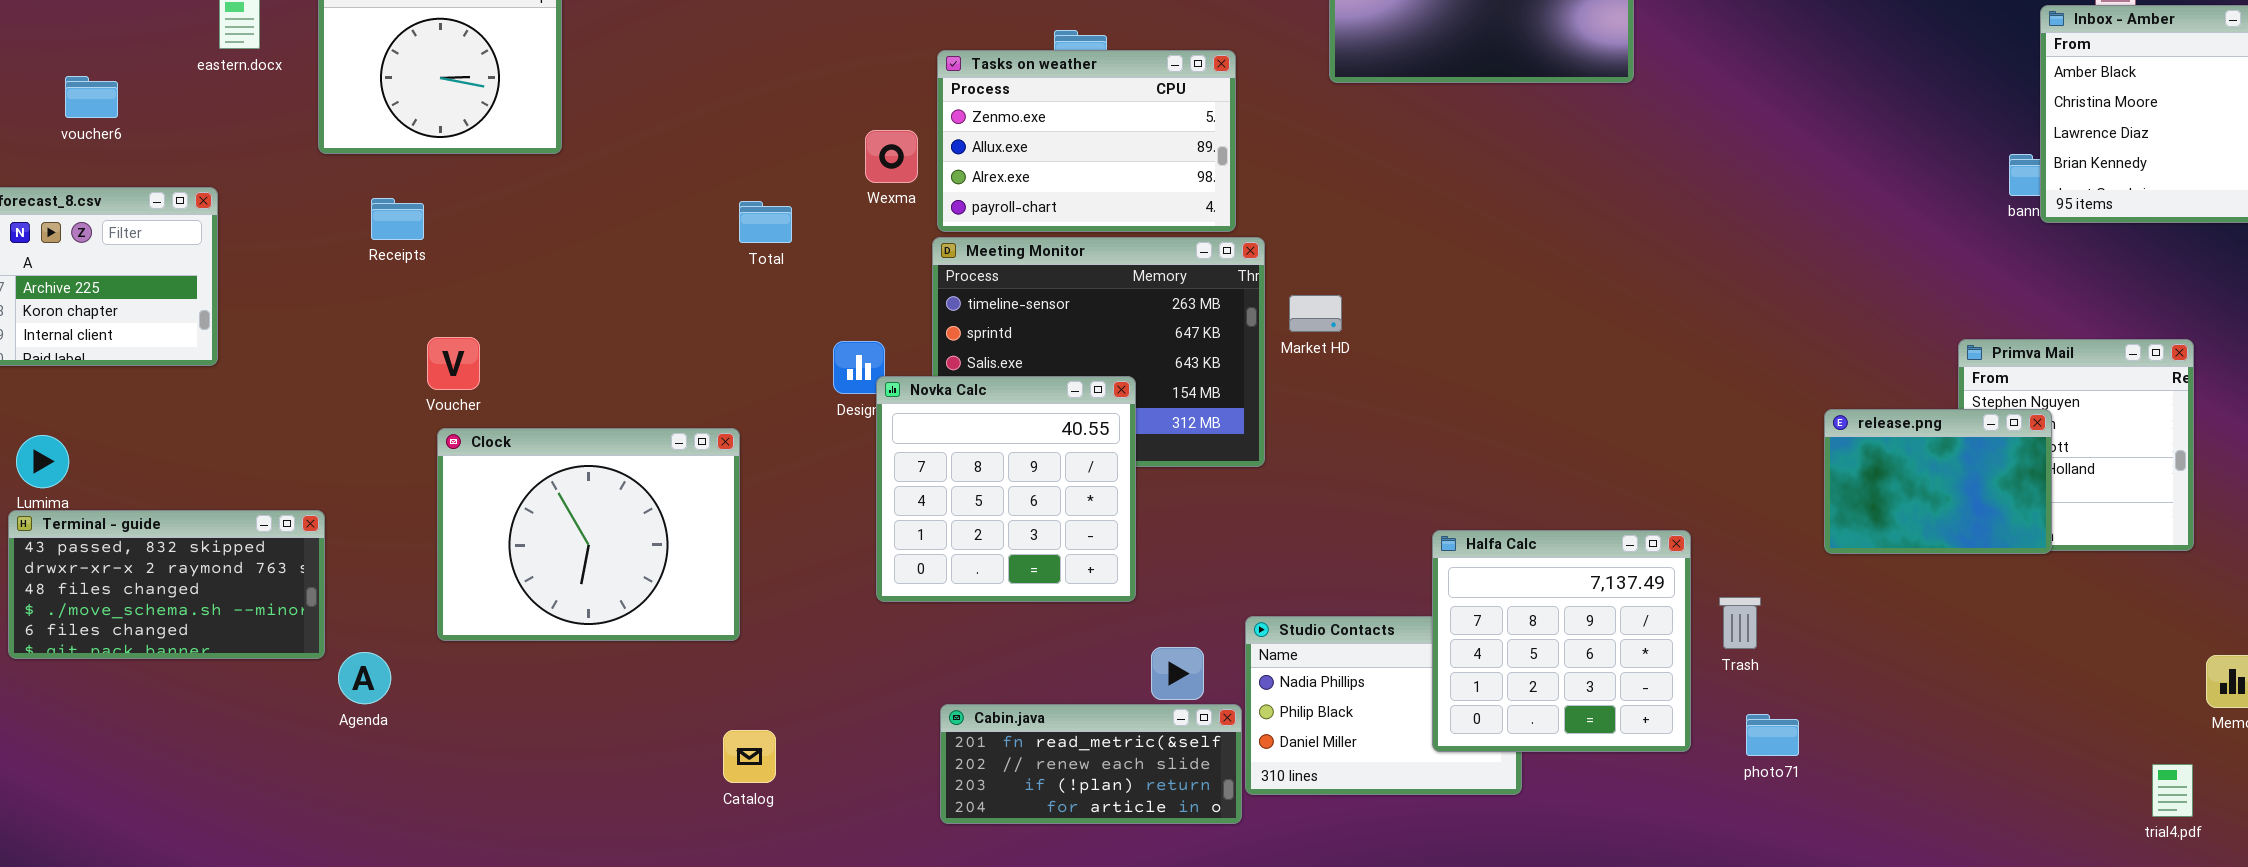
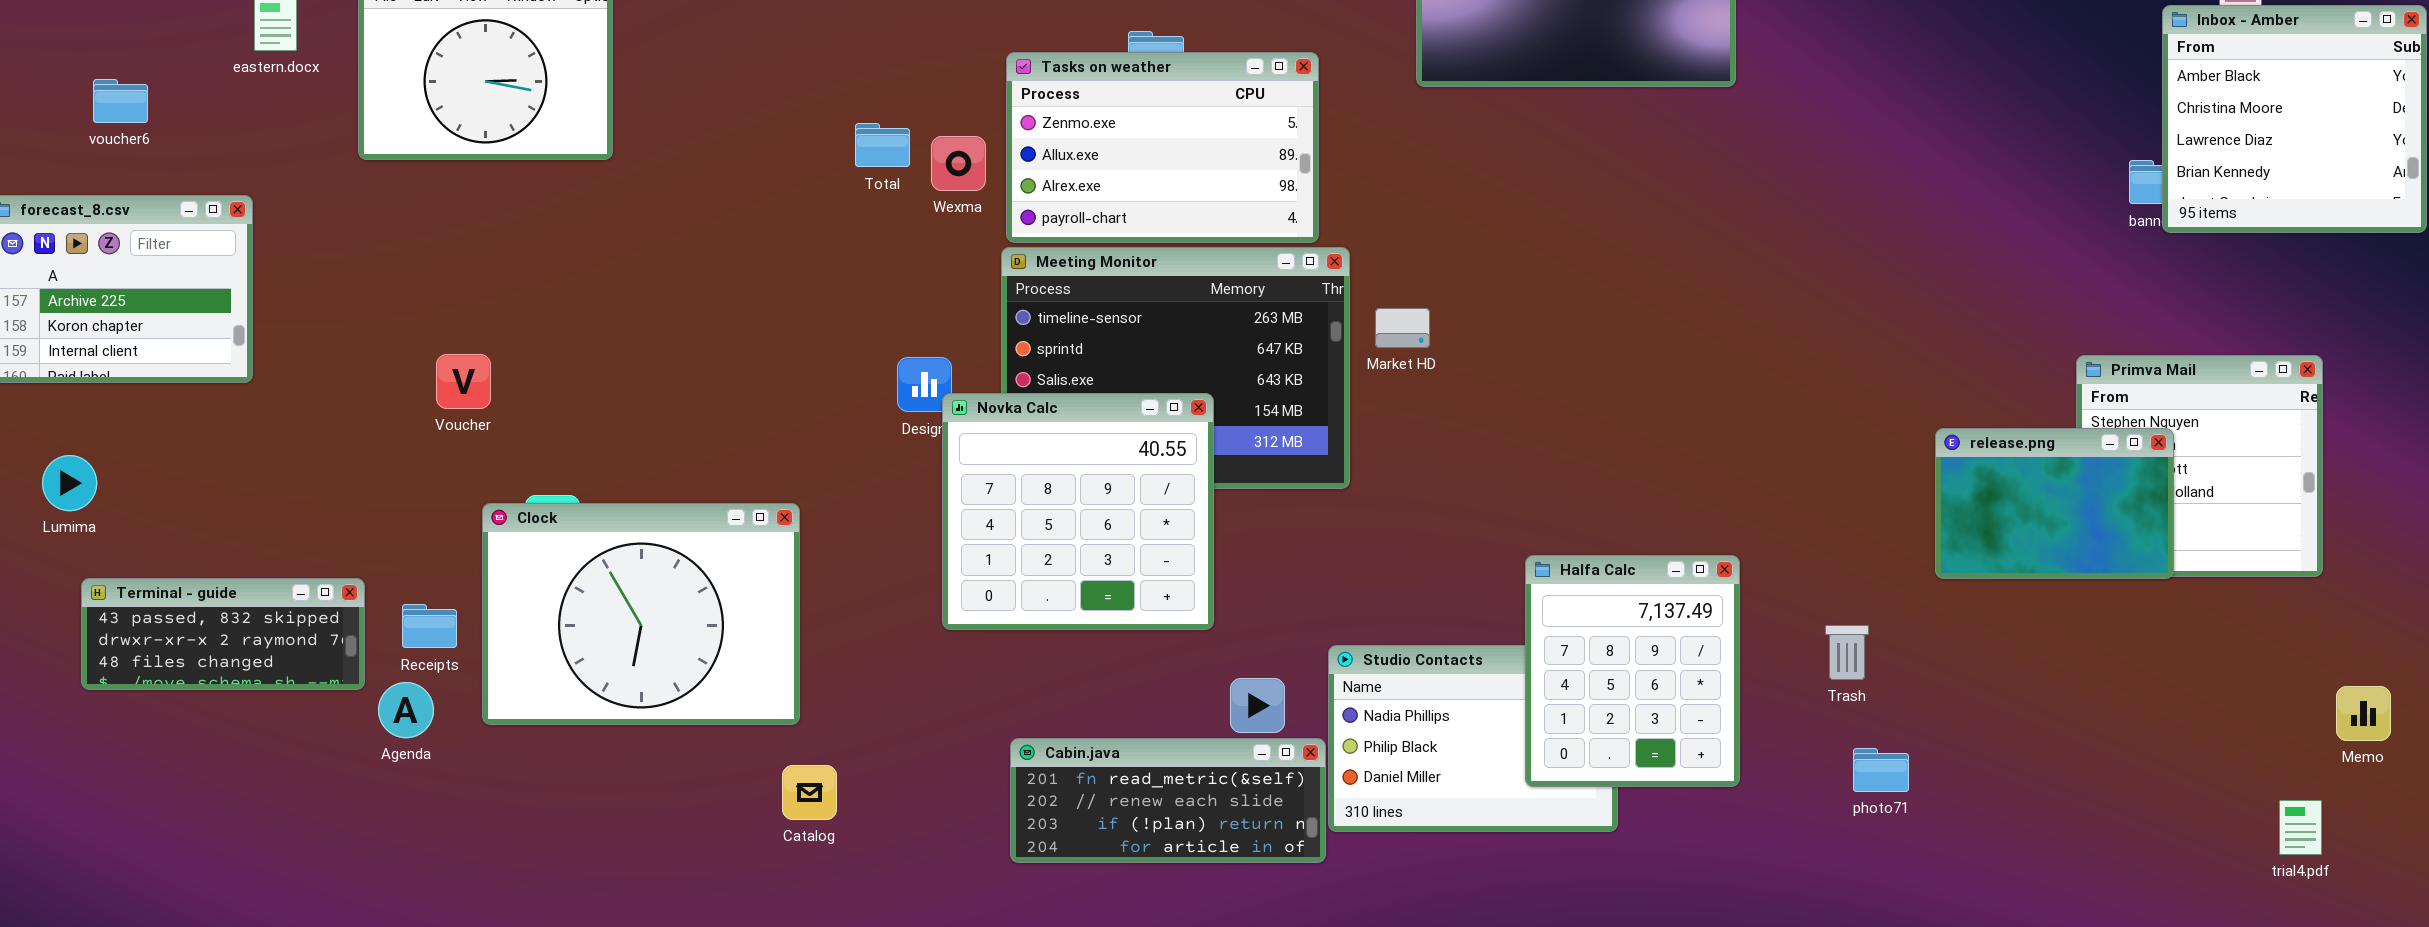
Receipts: [371,198,424,240] -> [402,604,457,648], moved
Total: [739,201,792,243] -> [855,123,910,167], moved
Voucher: [427,337,480,390] -> [436,354,491,409], moved
Clock: [437,428,740,641] -> [482,503,800,725], moved
Terminal - guide: [8,510,325,659] -> [81,578,365,690], resized
Halfa Calc: [1432,530,1691,752] -> [1525,555,1740,787], resized

